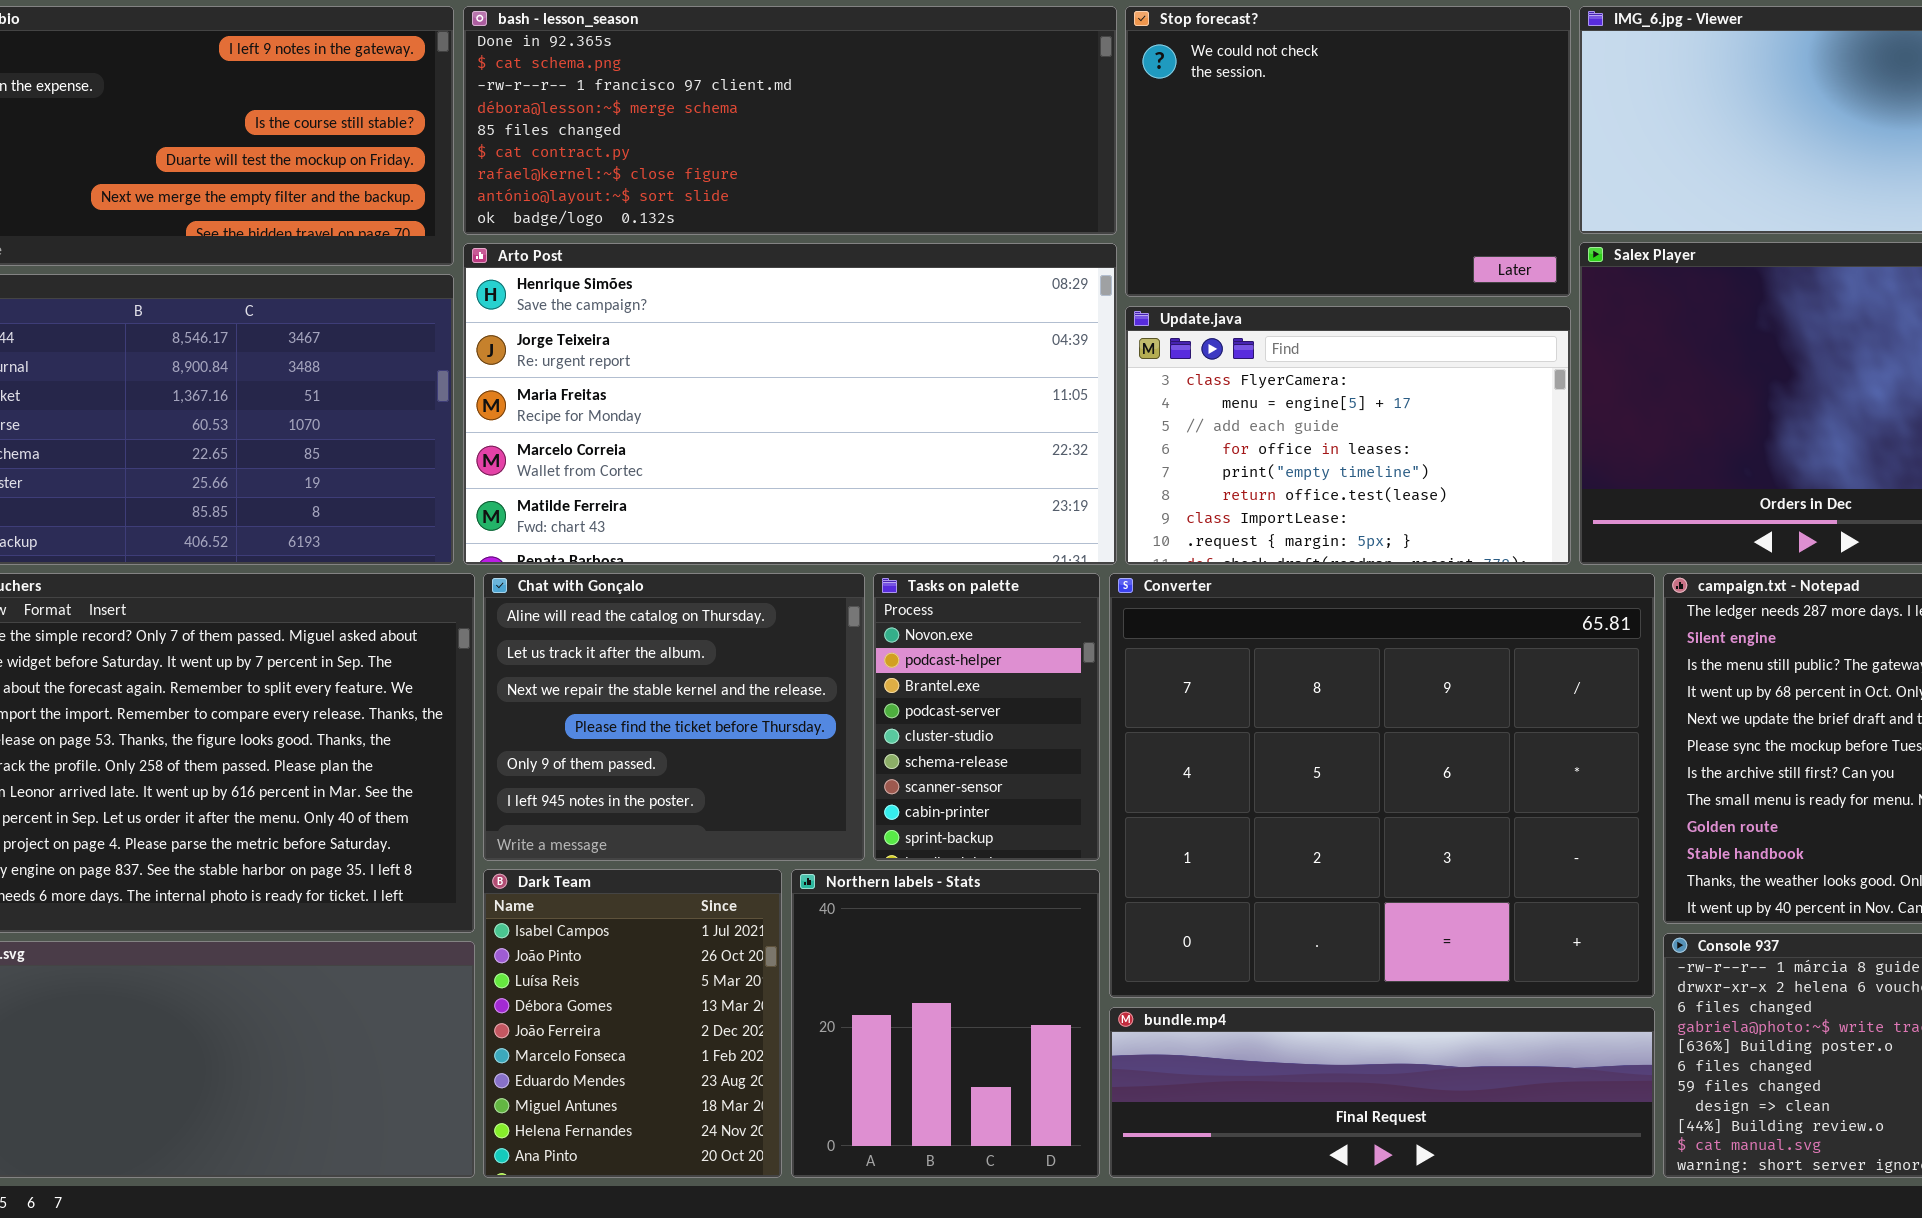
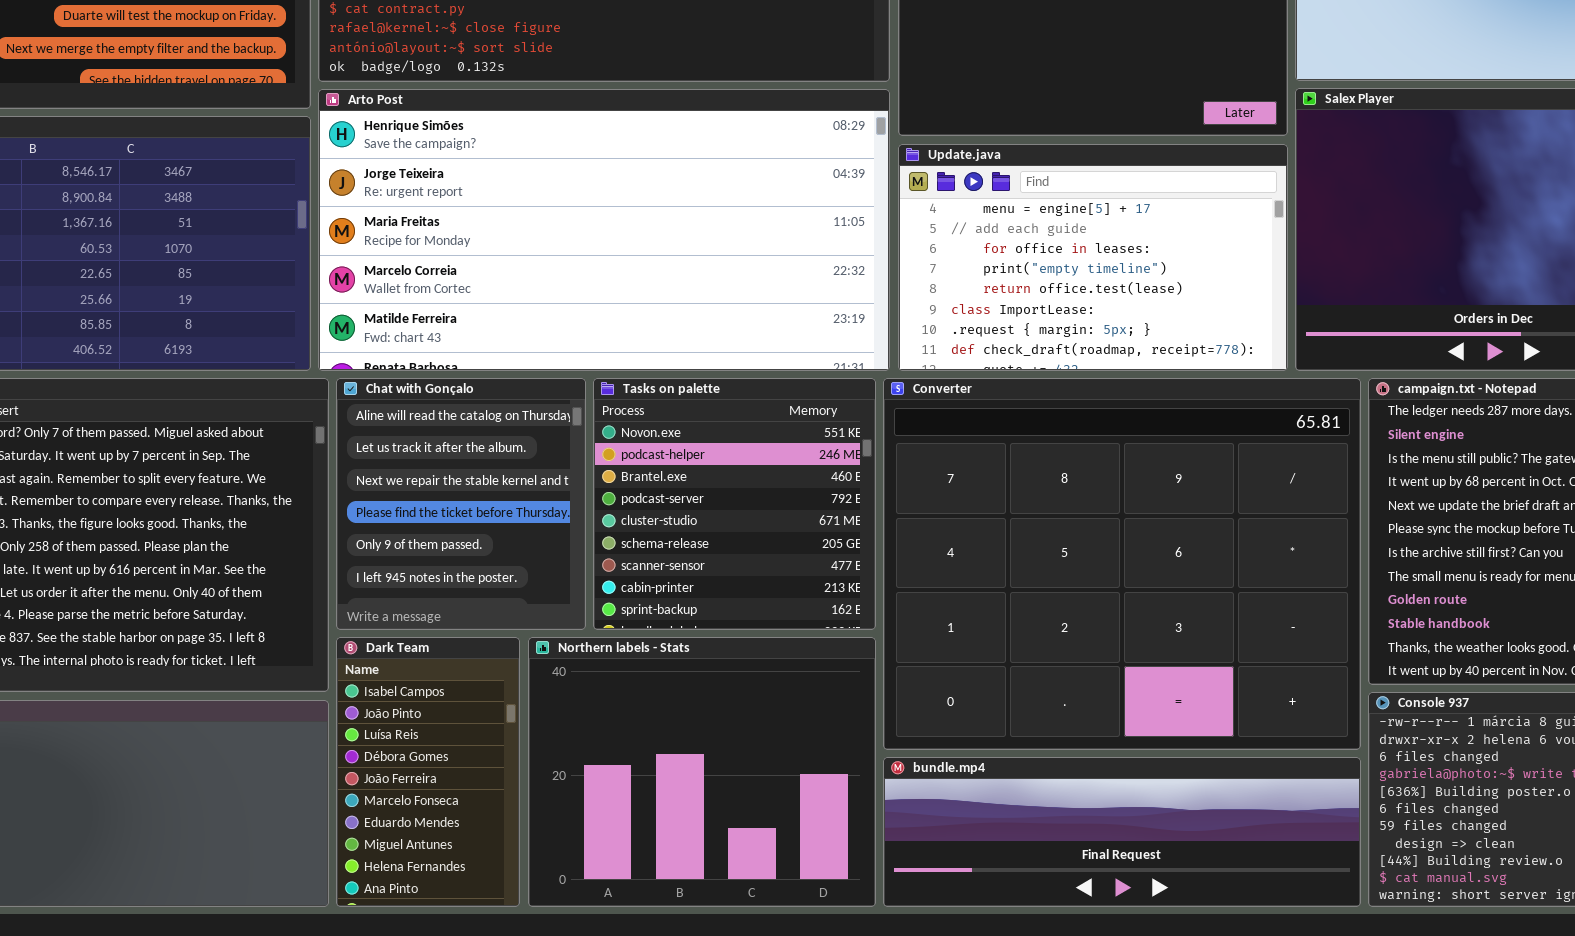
Update.java: [1125,306,1571,565] -> [898,144,1288,371], scrolled down 1 row
Chat with Gonçalo: [483,573,865,861] -> [336,378,586,630], resized
Tasks on palette: [873,573,1100,861] -> [593,378,876,630], resized
Dark Team: [483,869,782,1178] -> [336,637,520,907], resized
Northern labels - Stats: [791,869,1100,1178] -> [528,637,876,907], resized

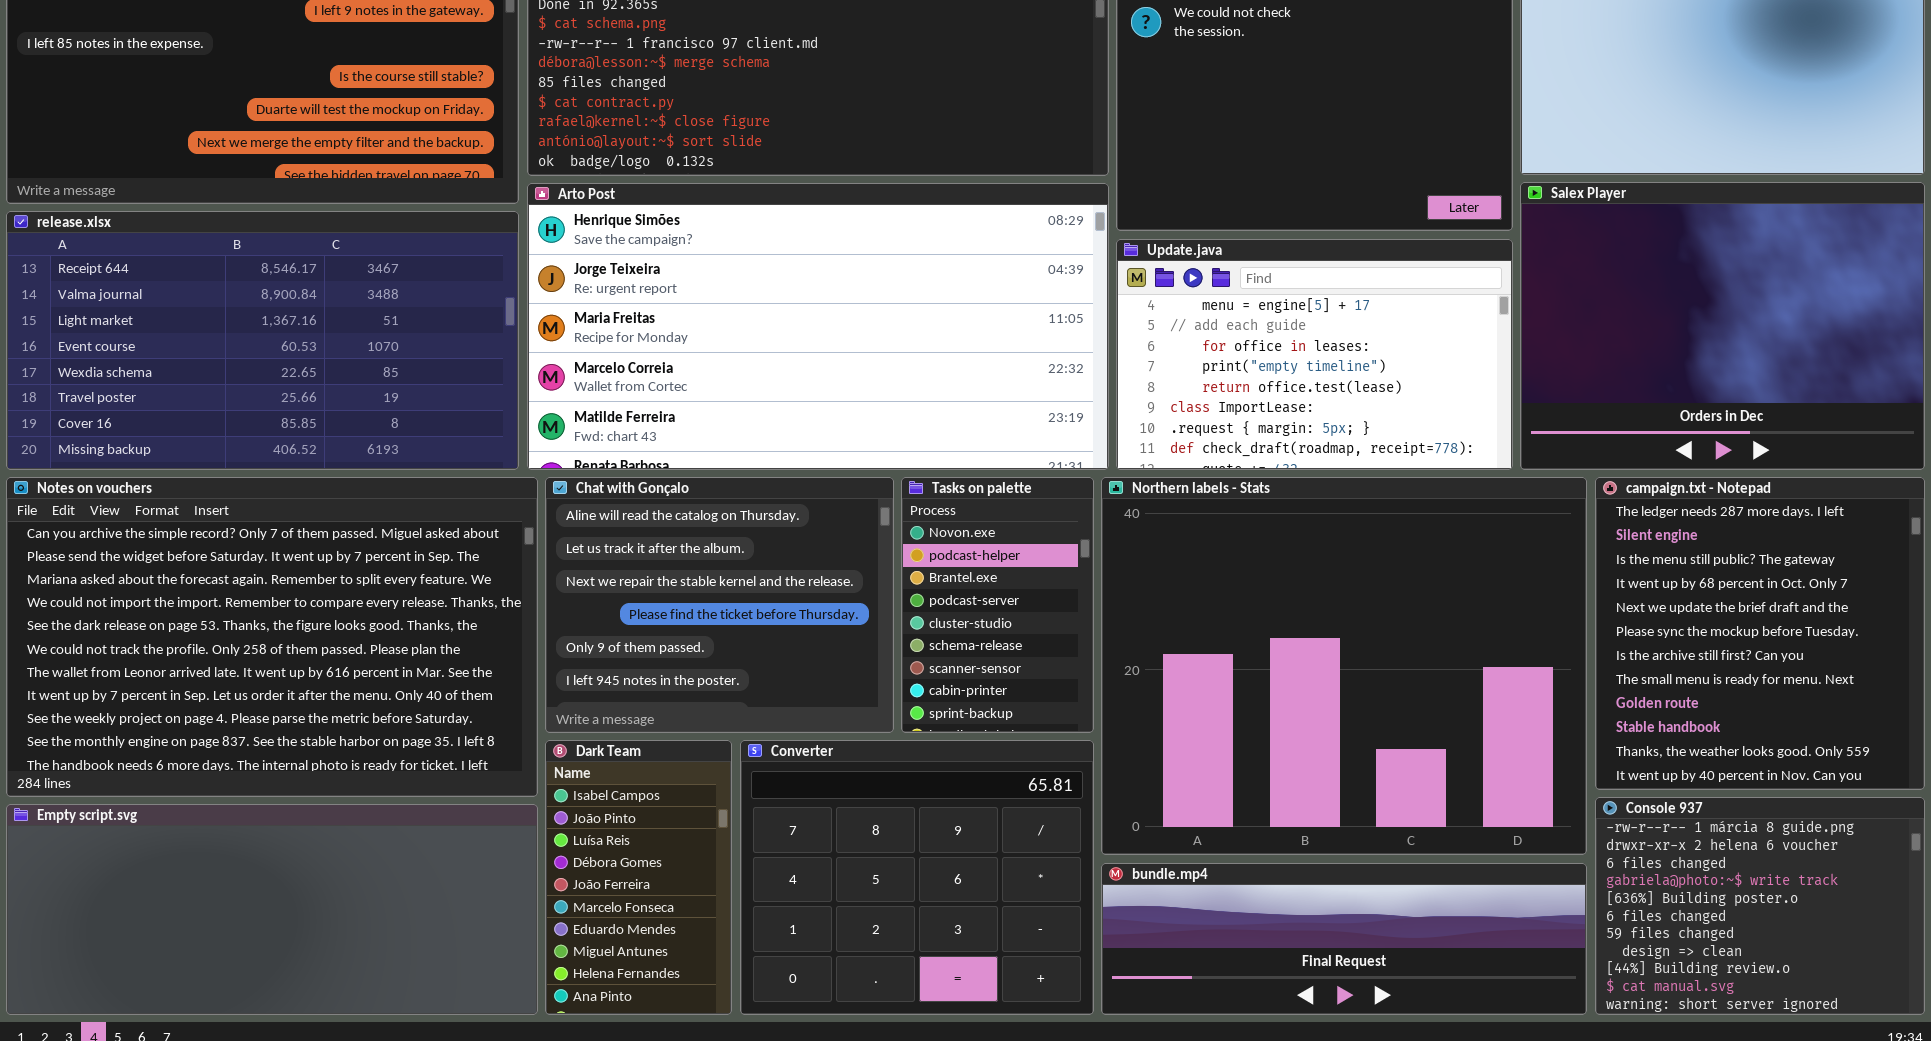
Chat with Gonçalo: [336,378,586,630] -> [545,477,894,733], resized
Tasks on palette: [593,378,876,630] -> [901,477,1094,733], resized
Converter: [883,378,1361,750] -> [740,740,1094,1015], moved, resized
Northern labels - Stats: [528,637,876,907] -> [1101,477,1587,855], moved, resized

